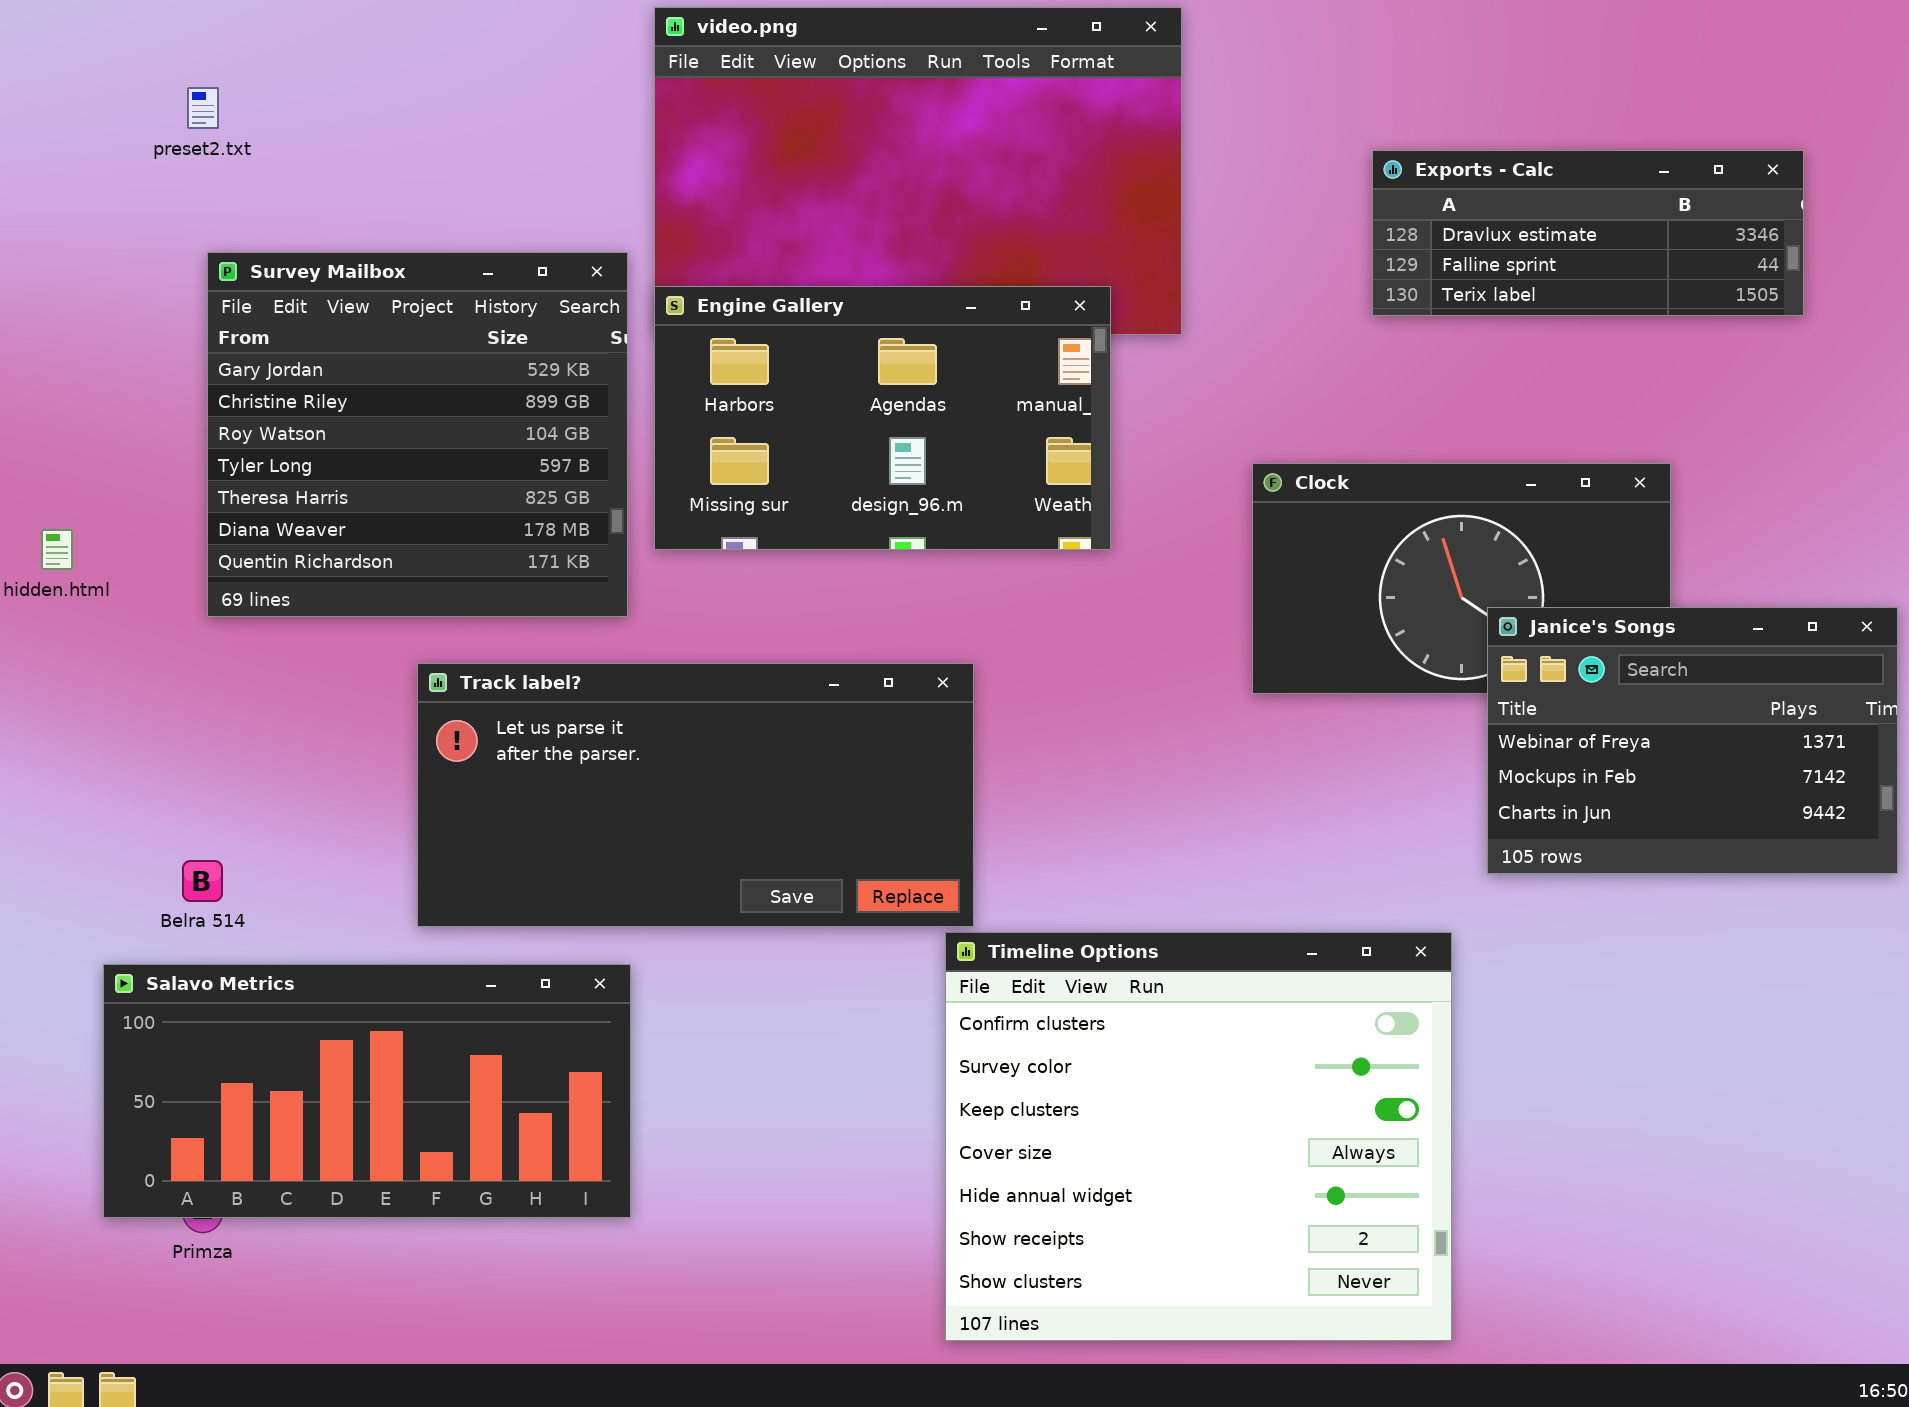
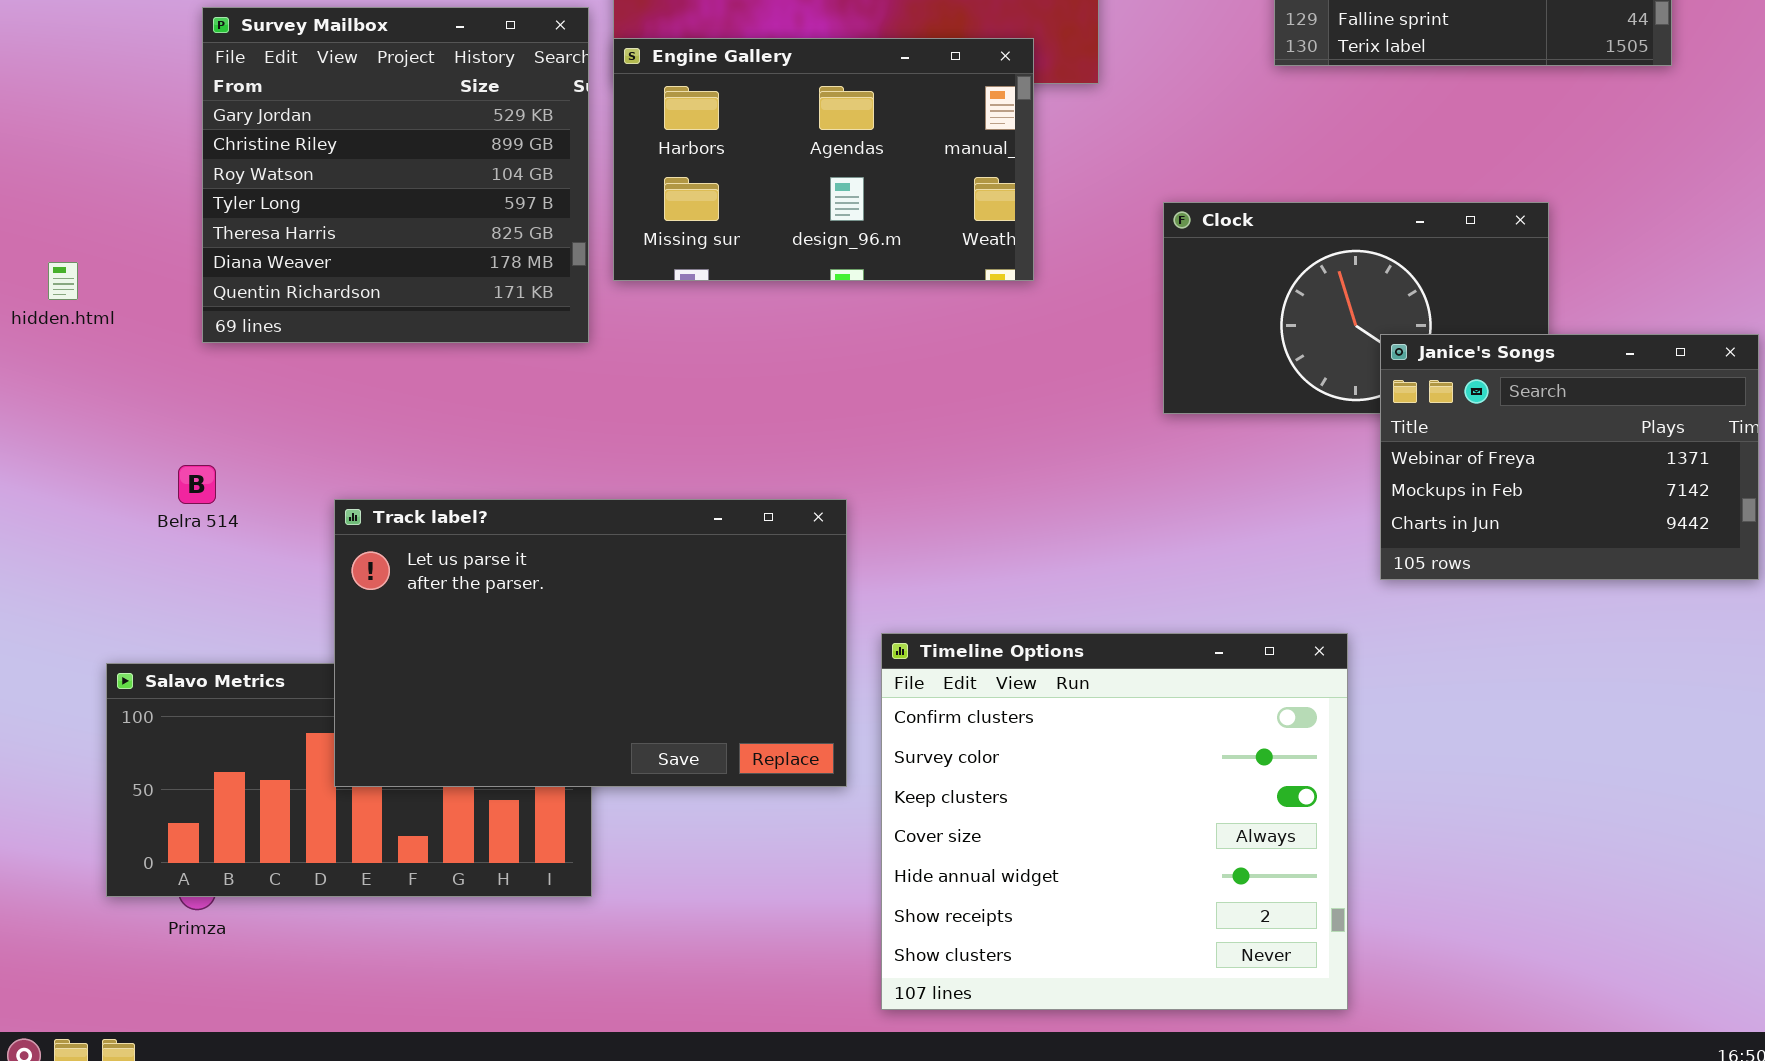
Track label?: [417,663,974,927] -> [334,499,847,787], moved, resized
Belra 514: [182,860,223,902] -> [178,465,216,504], moved

